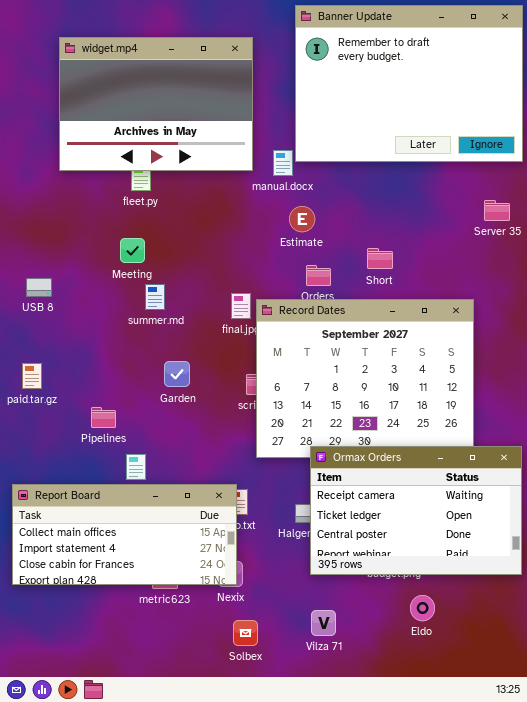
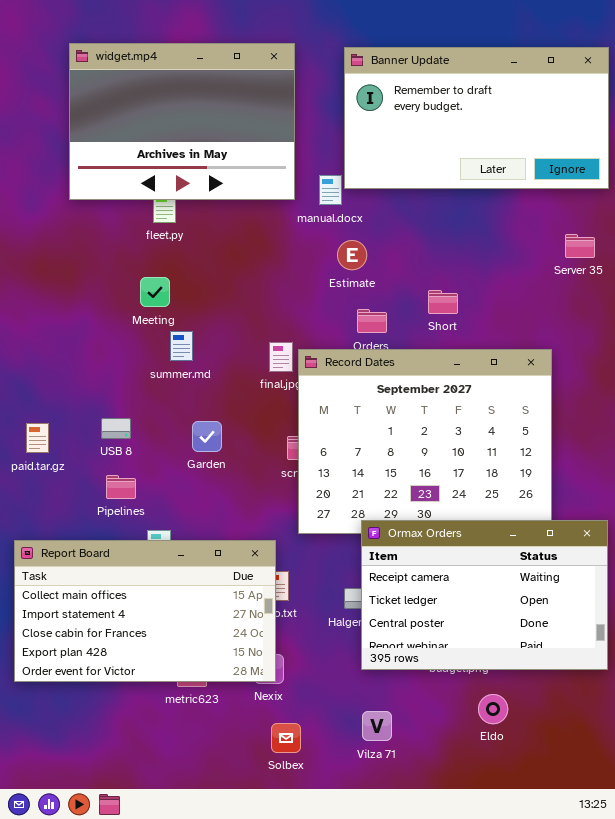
Banner Update: [295,5,523,162] -> [344,47,609,189], resized
USB 8: [26,278,52,297] -> [101,418,131,439], moved
Report Board: [12,484,237,585] -> [14,540,276,682], resized

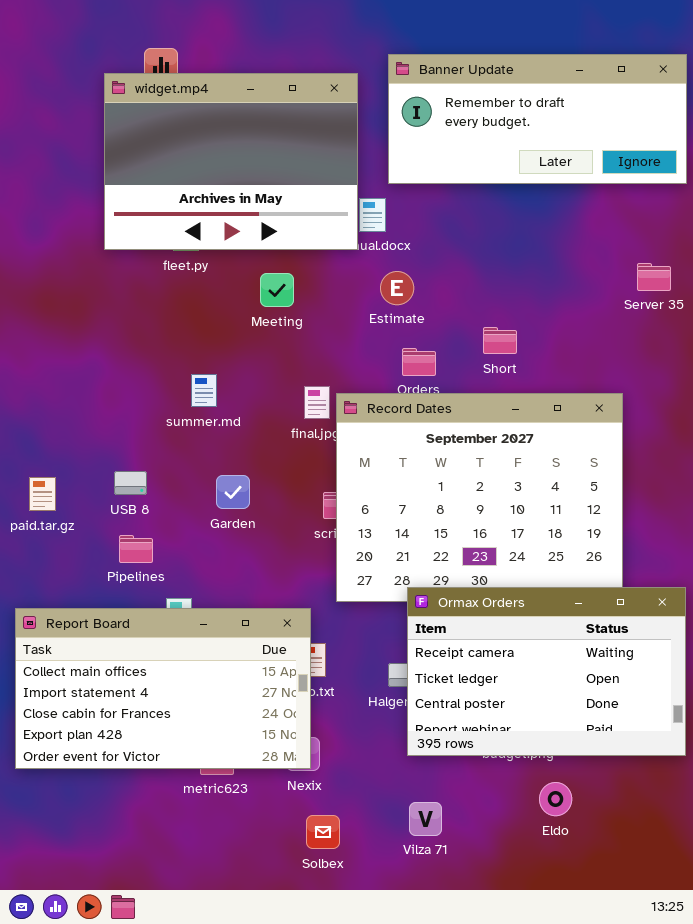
widget.mp4: [69,43,295,200] -> [104,73,358,250], moved
Banner Update: [344,47,609,189] -> [388,54,687,184], resized
Meeting: [140,277,170,307] -> [260,273,294,307], moved

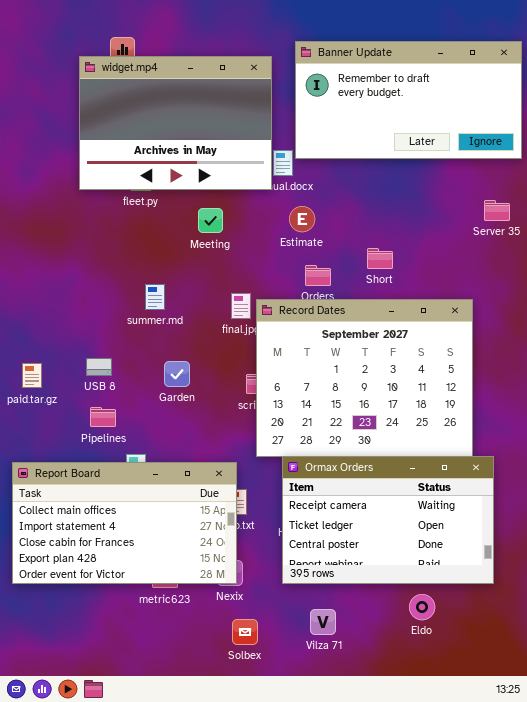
Banner Update: [388,54,687,184] -> [295,41,522,159], resized
Ormax Orders: [407,587,686,756] -> [282,456,494,584], moved

